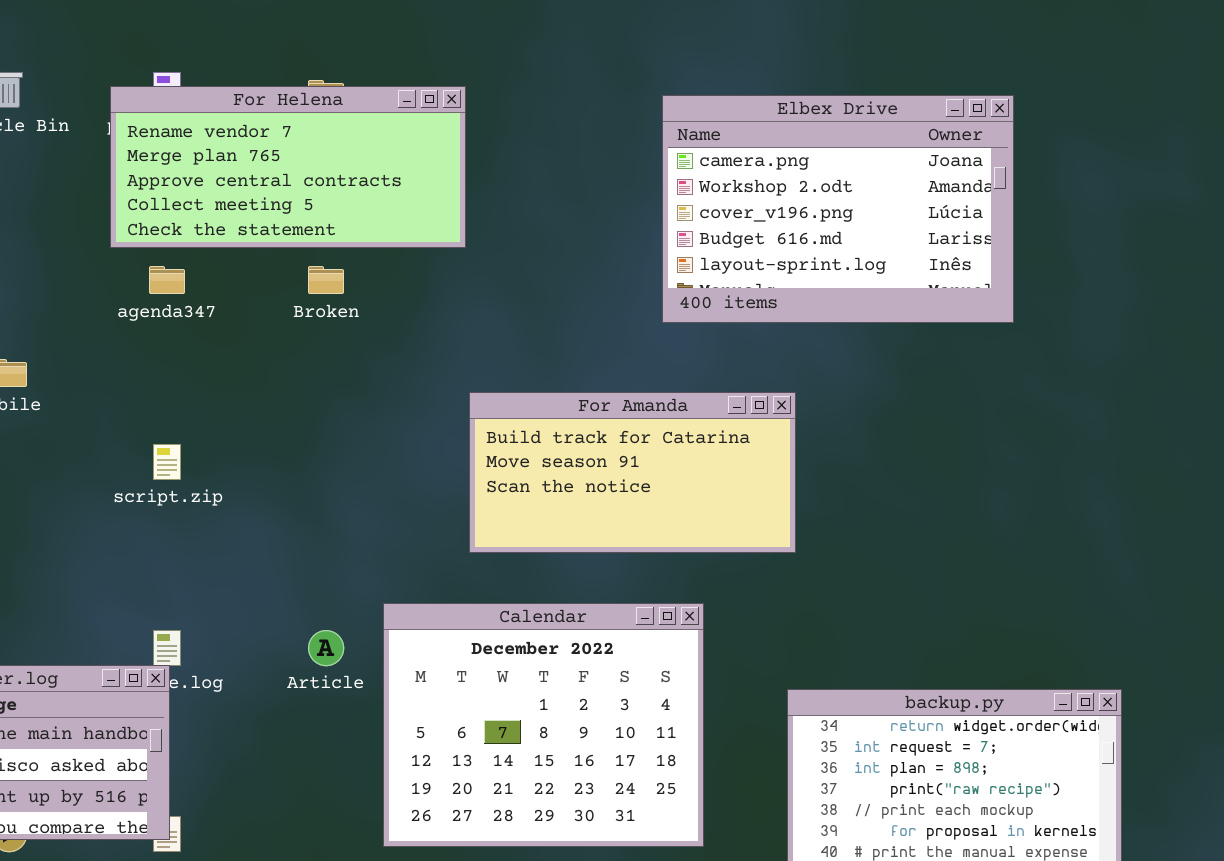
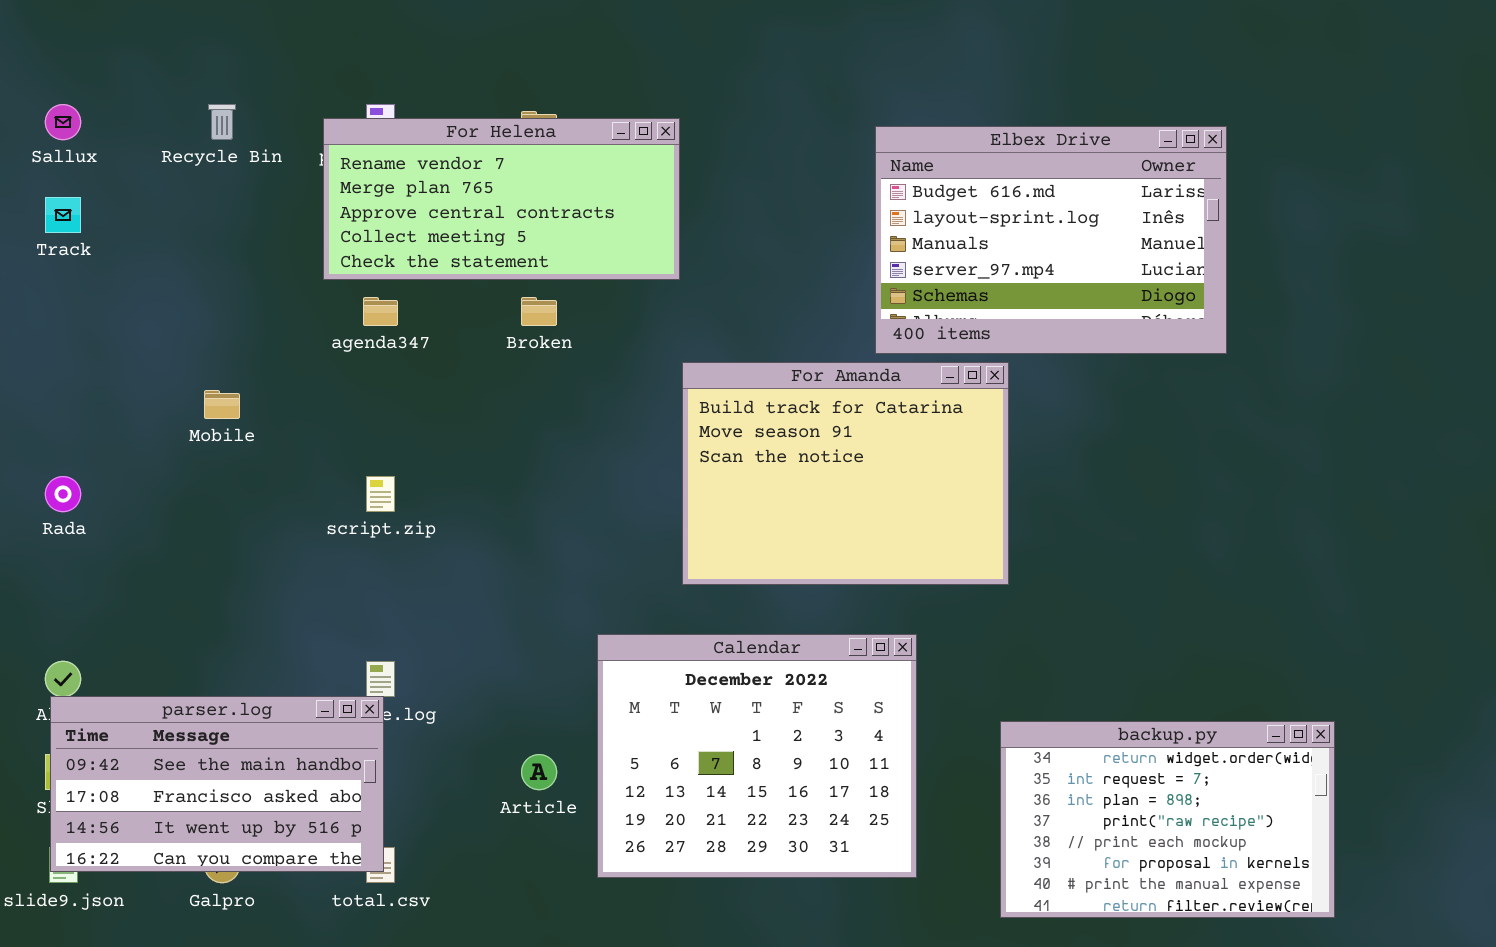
Elbex Drive: [662,95,1014,323] -> [875,126,1227,354], scrolled down 3 rows
For Amanda: [469,392,796,553] -> [682,362,1009,585], resized
Article: [308,630,344,666] -> [521,754,557,790], moved

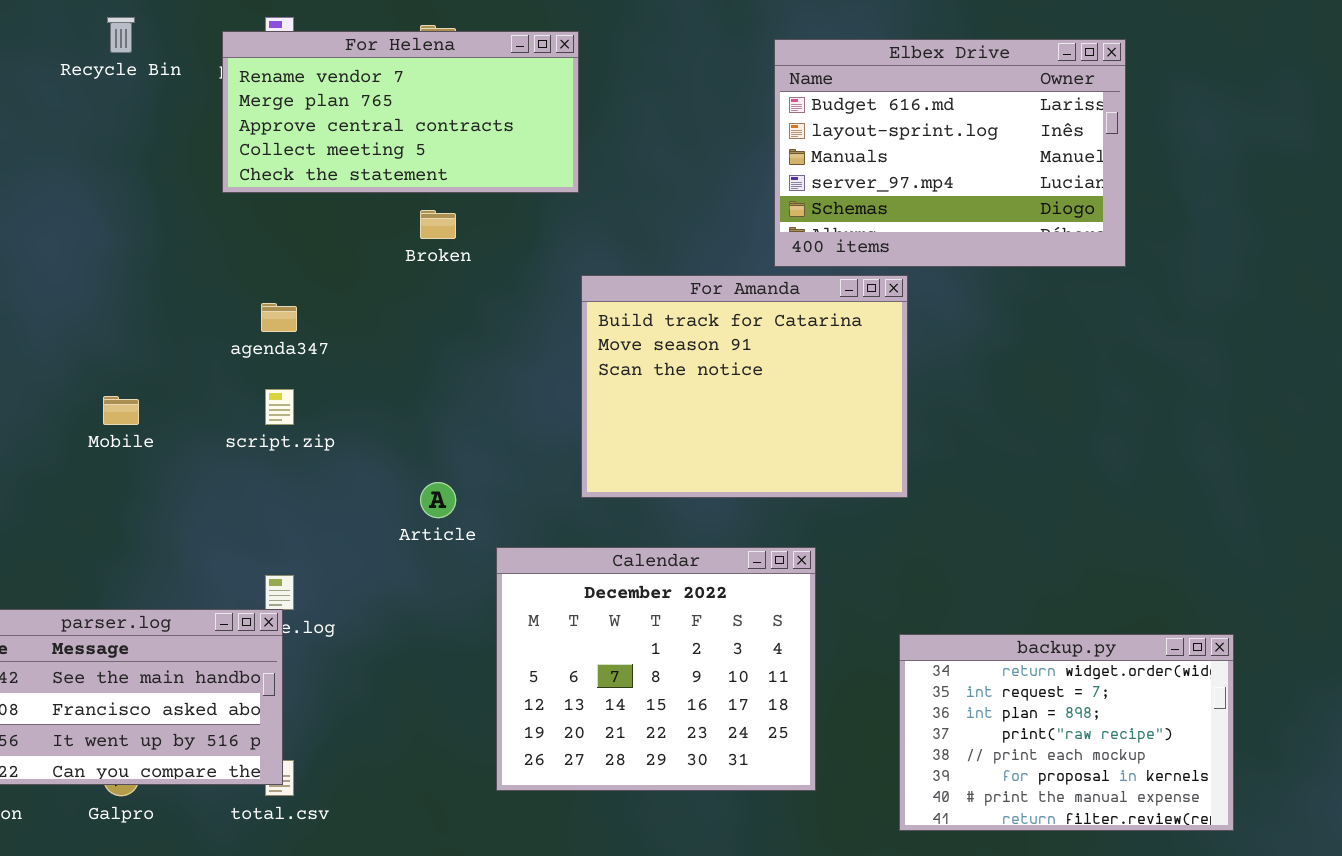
agenda347: [363,297,398,326] -> [261,303,297,332], moved
Mobile: [204,390,240,419] -> [103,396,139,425], moved
Article: [521,754,557,790] -> [420,482,456,518], moved

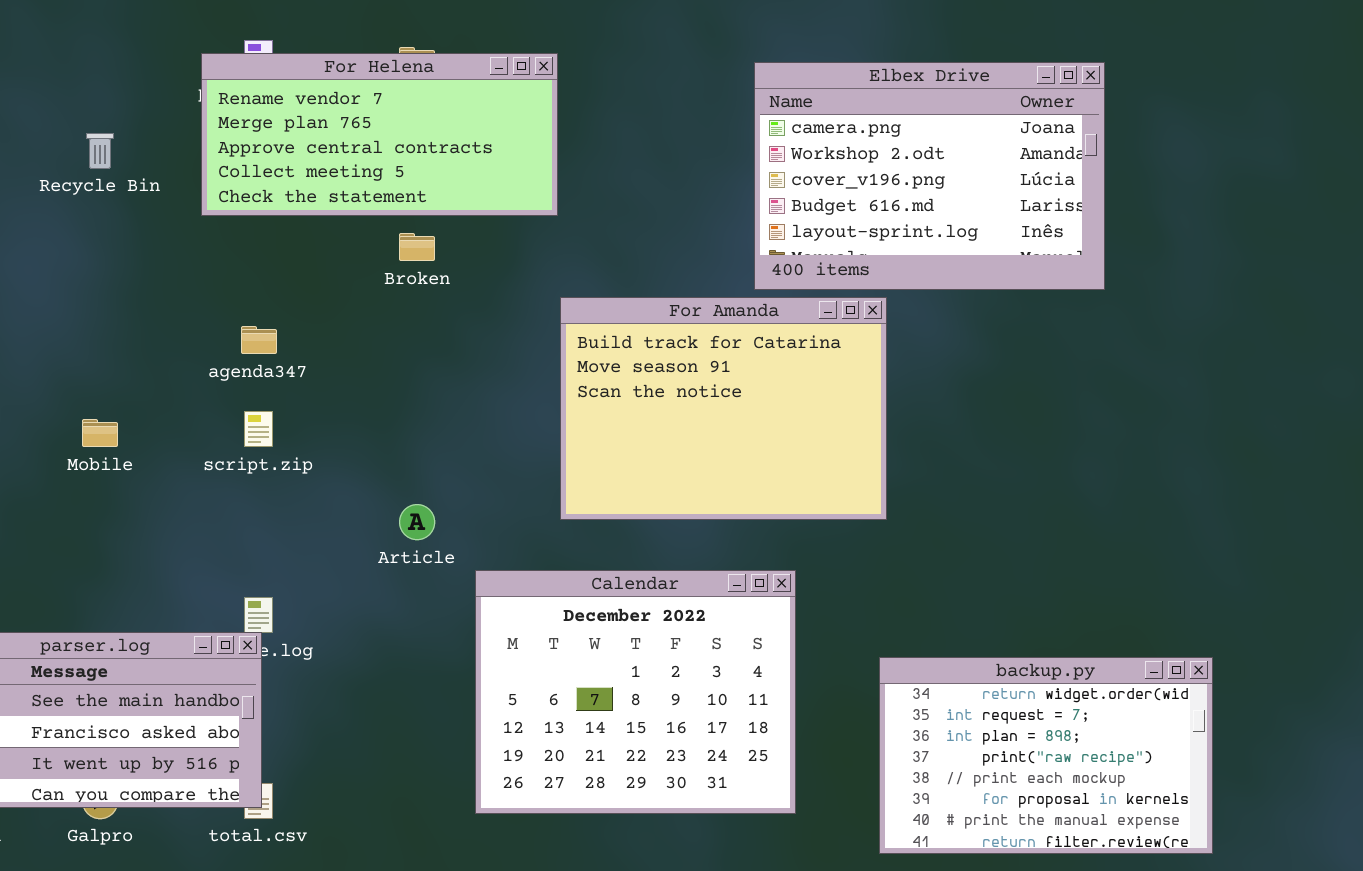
Recycle Bin: [107,17,135,53] -> [86,133,114,169], moved
Elbex Drive: [774,39,1126,267] -> [754,62,1105,290], scrolled up 3 rows

